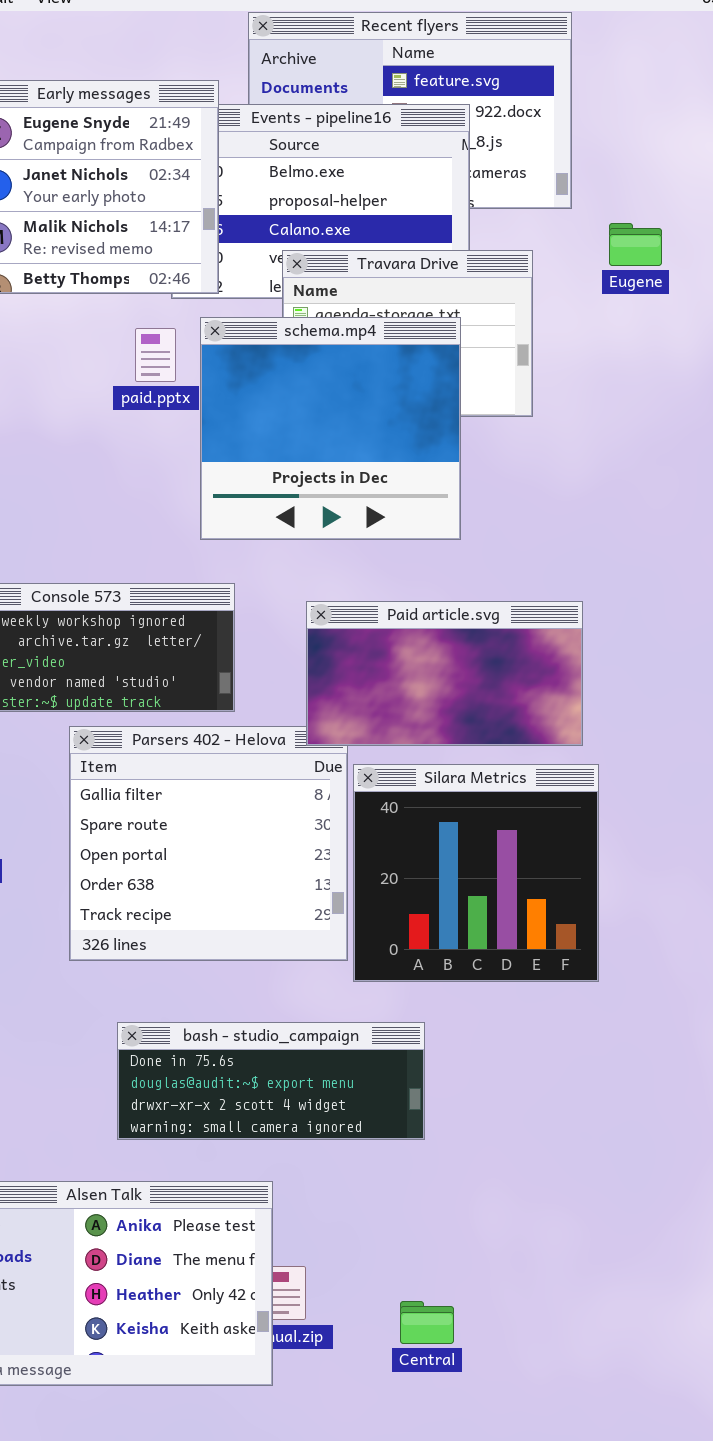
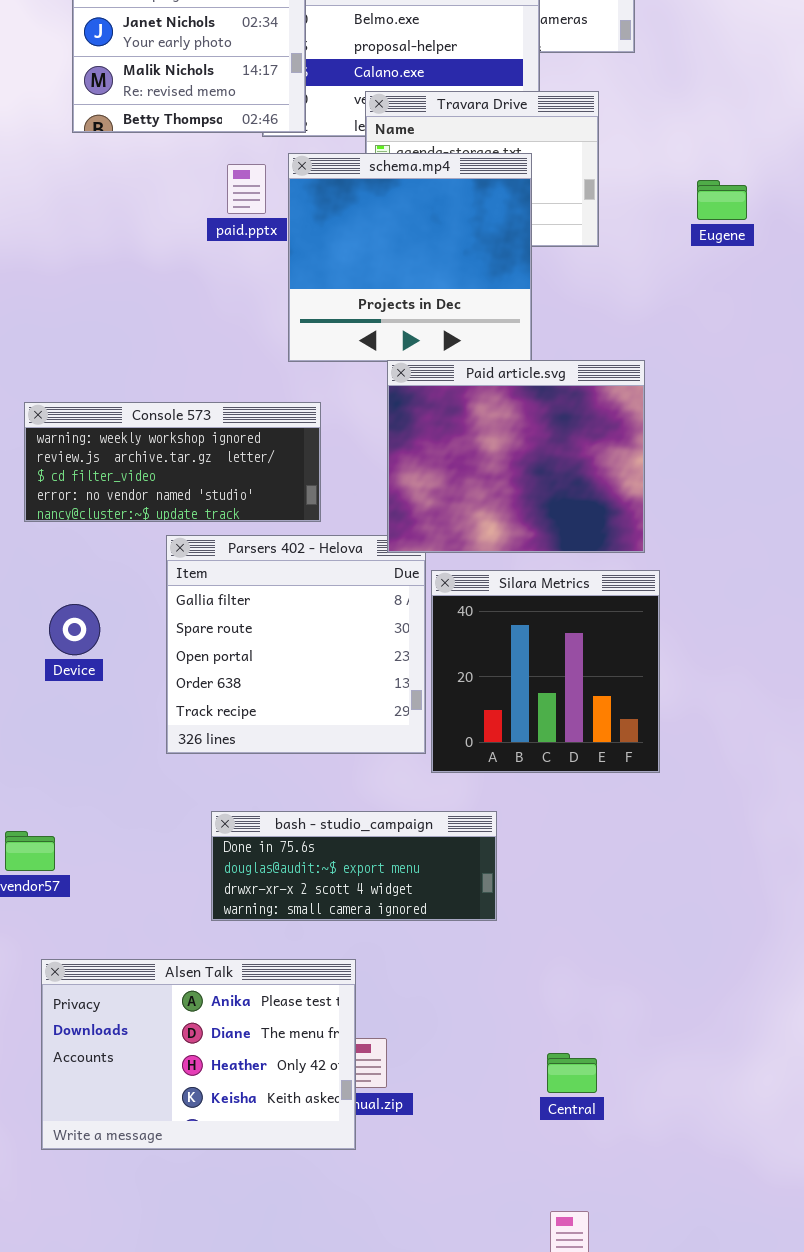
Eugene: [609,223,662,266] -> [697,180,747,220], moved
Paid article.svg: [306,601,583,746] -> [387,360,645,553], resized
Central: [400,1301,454,1344] -> [547,1053,597,1093], moved

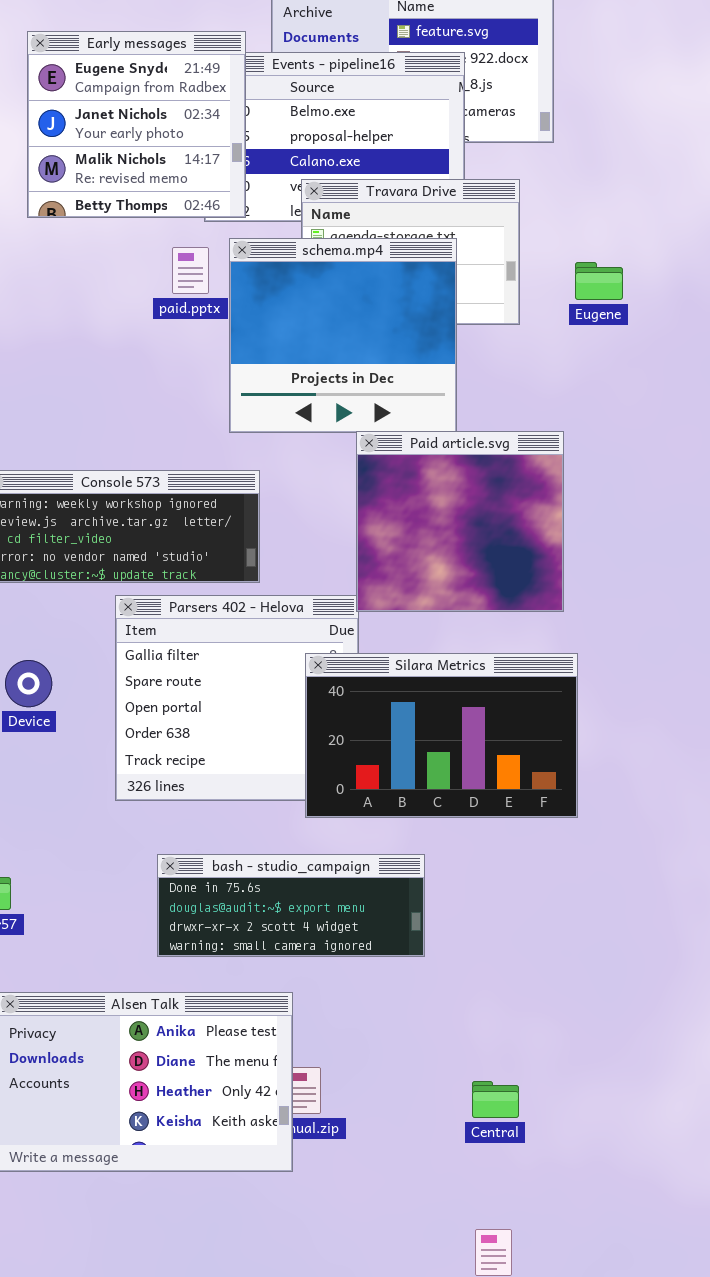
Eugene: [697,180,747,220] -> [575,262,623,300], moved
Paid article.svg: [387,360,645,553] -> [356,431,564,612], resized
Silara Metrics: [431,570,660,773] -> [305,653,578,818], resized

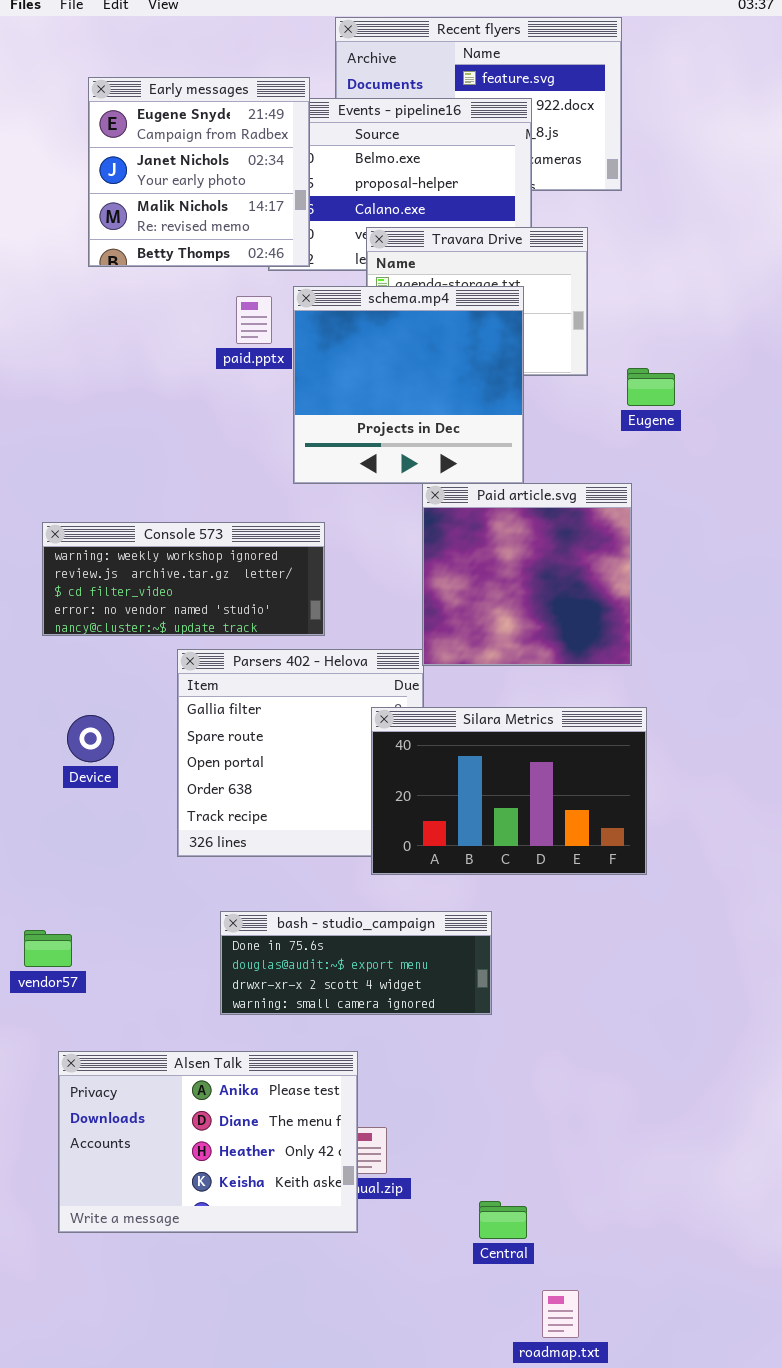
Eugene: [575,262,623,300] -> [627,368,675,406], moved
Central: [472,1081,519,1118] -> [479,1201,527,1239], moved

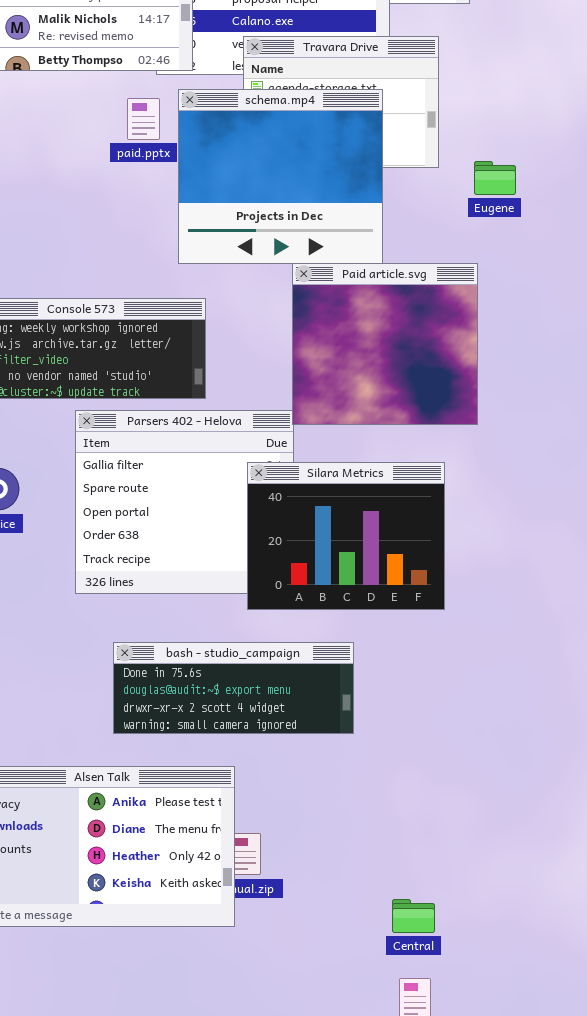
Silara Metrics: [371,707,647,875] -> [247,462,445,610], resized
Central: [479,1201,527,1239] -> [392,899,435,933], moved

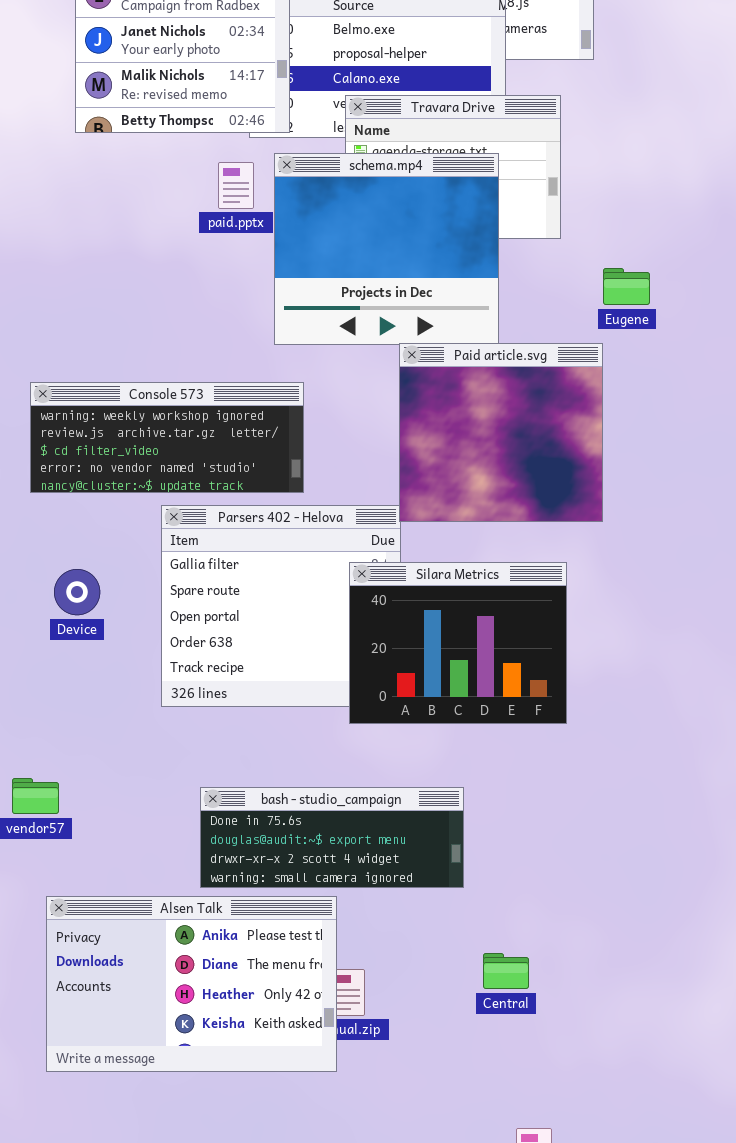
Eugene: [474,161,516,195] -> [603,268,650,305], moved
bash - studio_campaign: [113,642,354,734] -> [200,787,464,888], moved
Central: [392,899,435,933] -> [483,953,529,989], moved

